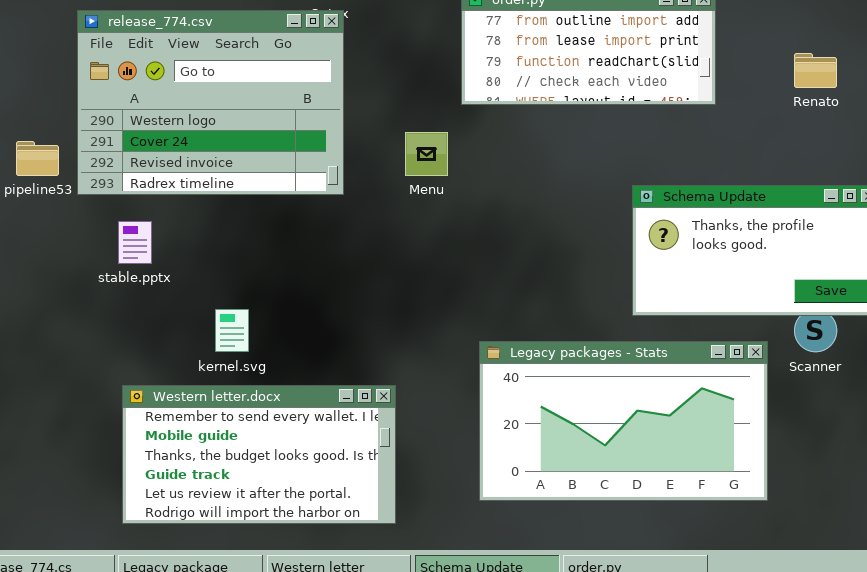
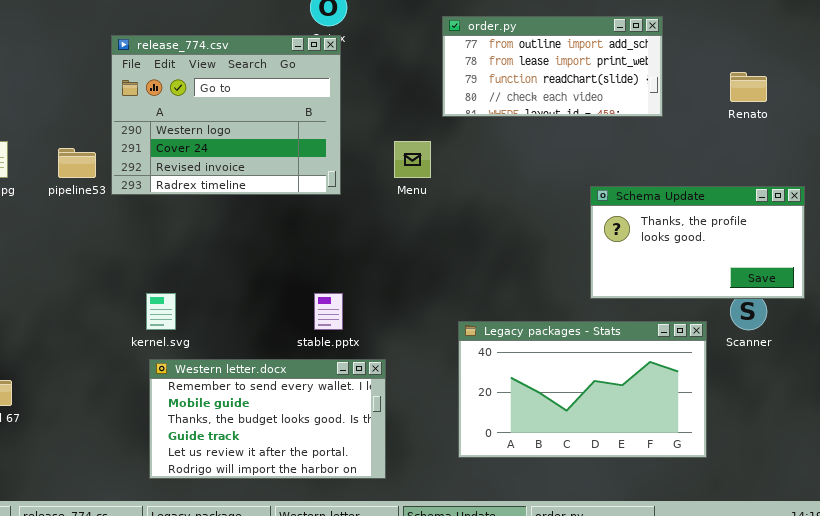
stable.pptx: [118,221,152,264] -> [314,293,343,330], moved
kernel.svg: [215,309,249,352] -> [146,293,176,330], moved

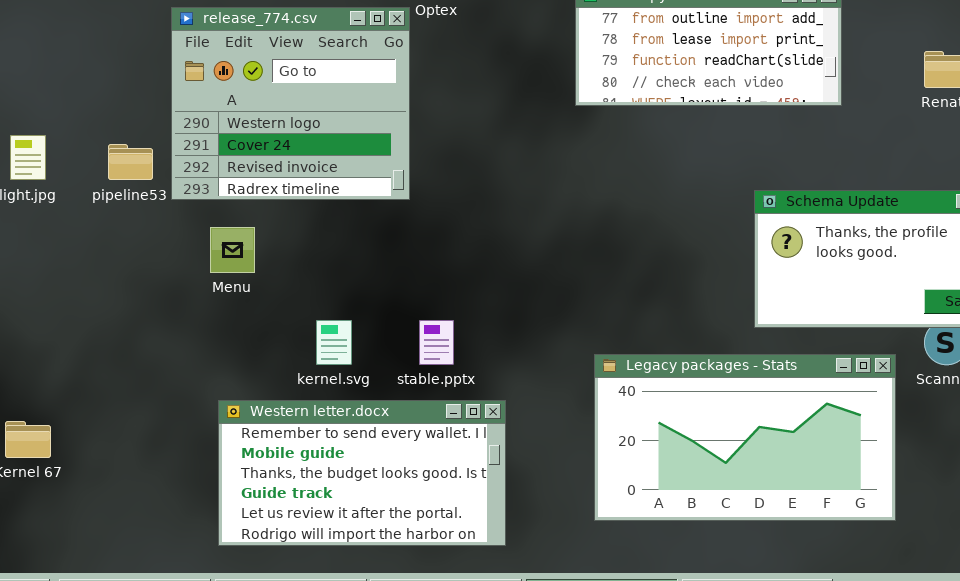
release_774.csv: [111,35,341,195] -> [171,7,410,200], resized
Menu: [394,141,431,178] -> [210,227,255,273], moved
kernel.svg: [146,293,176,330] -> [316,320,352,365], moved

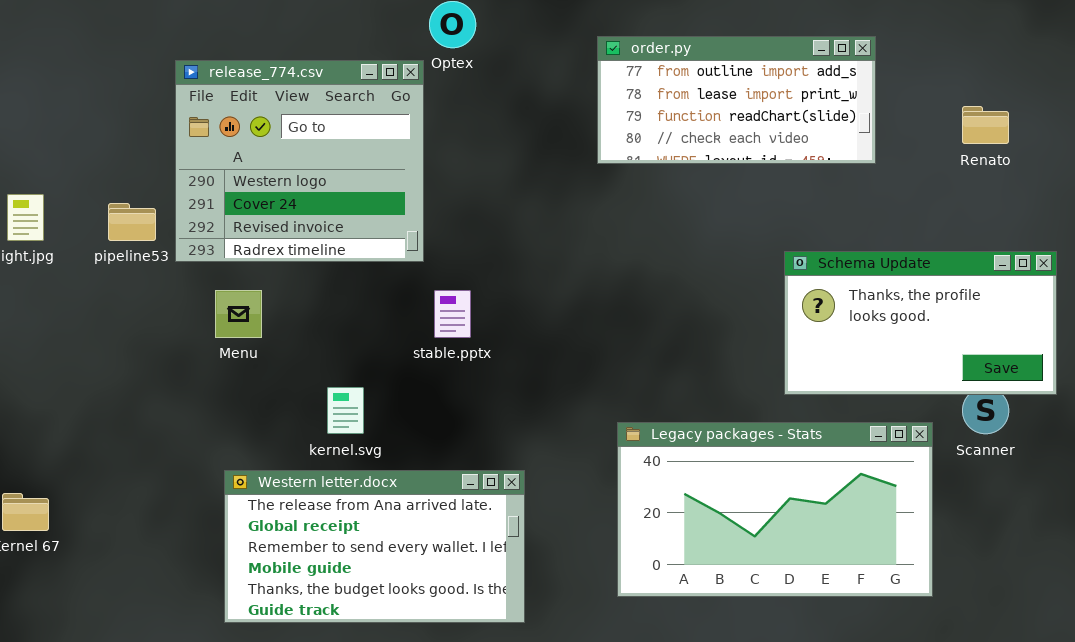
stable.pptx: [419,320,454,365] -> [434,290,471,338], moved
Western letter.docx: [218,400,506,546] -> [224,470,525,623], scrolled up 2 rows

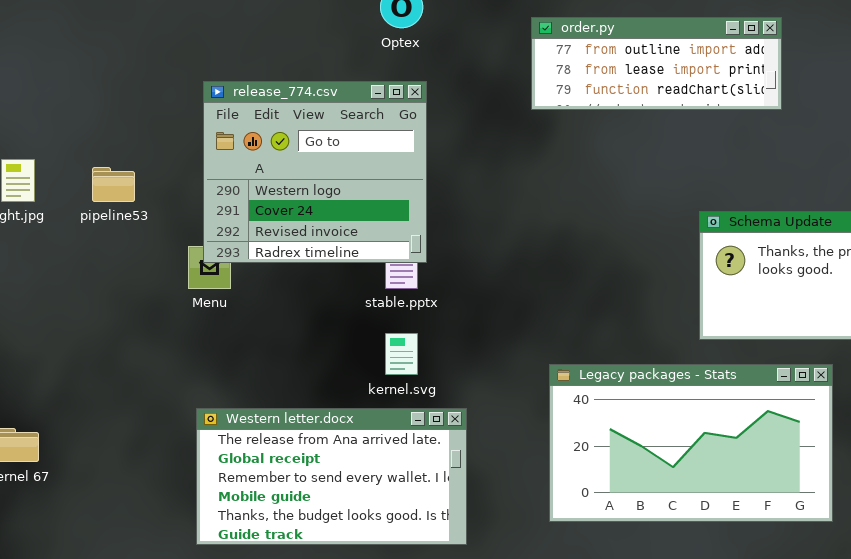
order.py: [597,36,876,164] -> [531,17,782,110], resized
release_774.csv: [175,60,424,262] -> [203,81,427,263], moved
kernel.svg: [327,387,364,434] -> [385,333,418,375], moved

